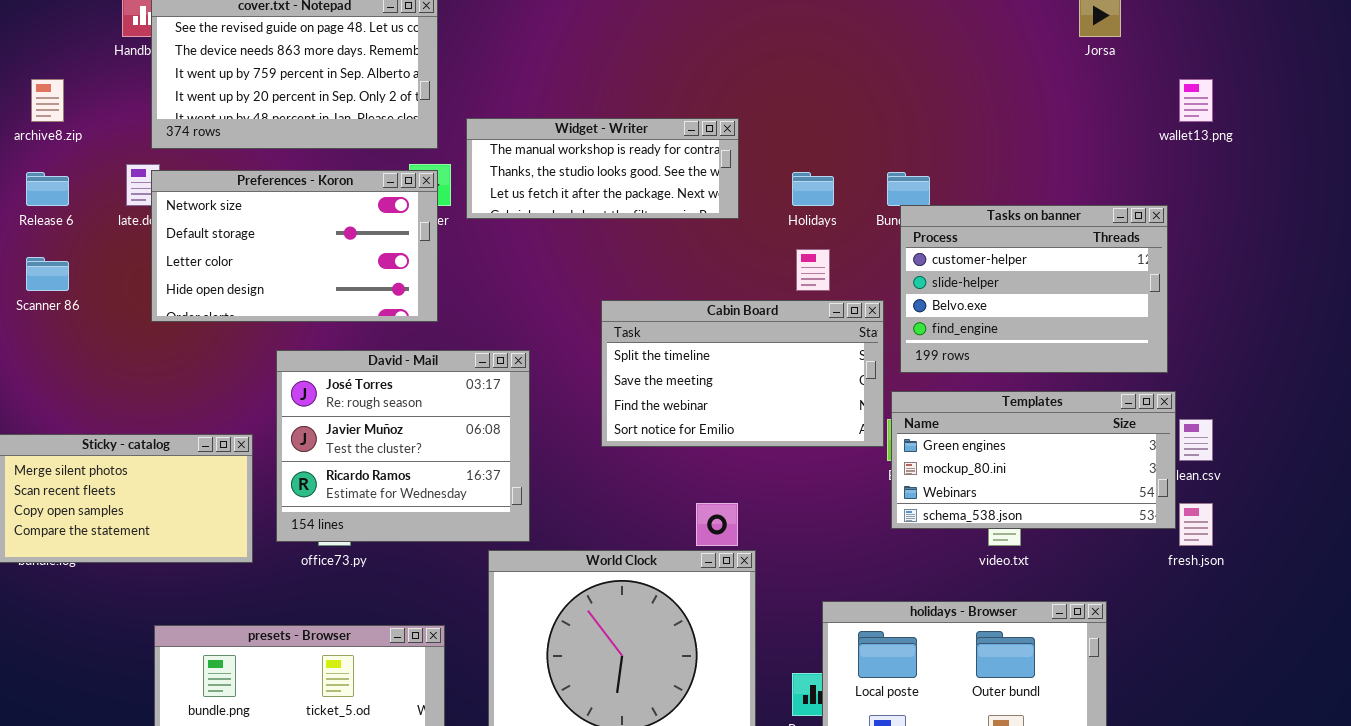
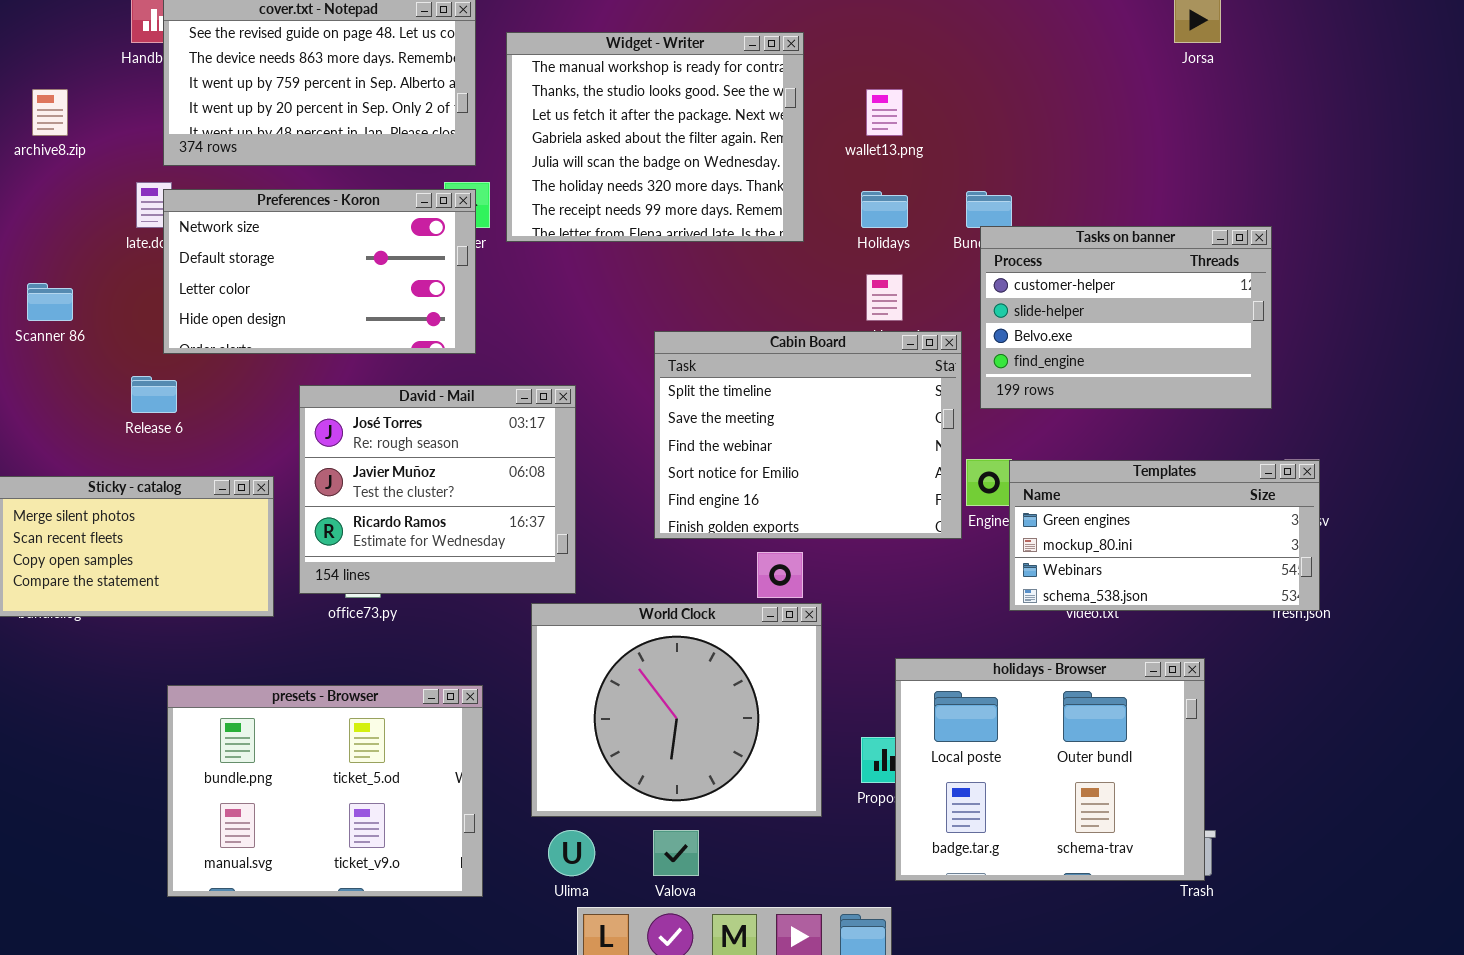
wallet13.png: [1179,79,1213,122] -> [866,89,903,136], moved
Widget - Writer: [466,118,739,219] -> [506,32,804,242], resized
Release 6: [26,172,69,206] -> [131,376,177,413], moved
Cabin Board: [601,300,884,447] -> [654,331,962,539], resized
Templates: [891,391,1176,529] -> [1009,460,1320,611], moved

